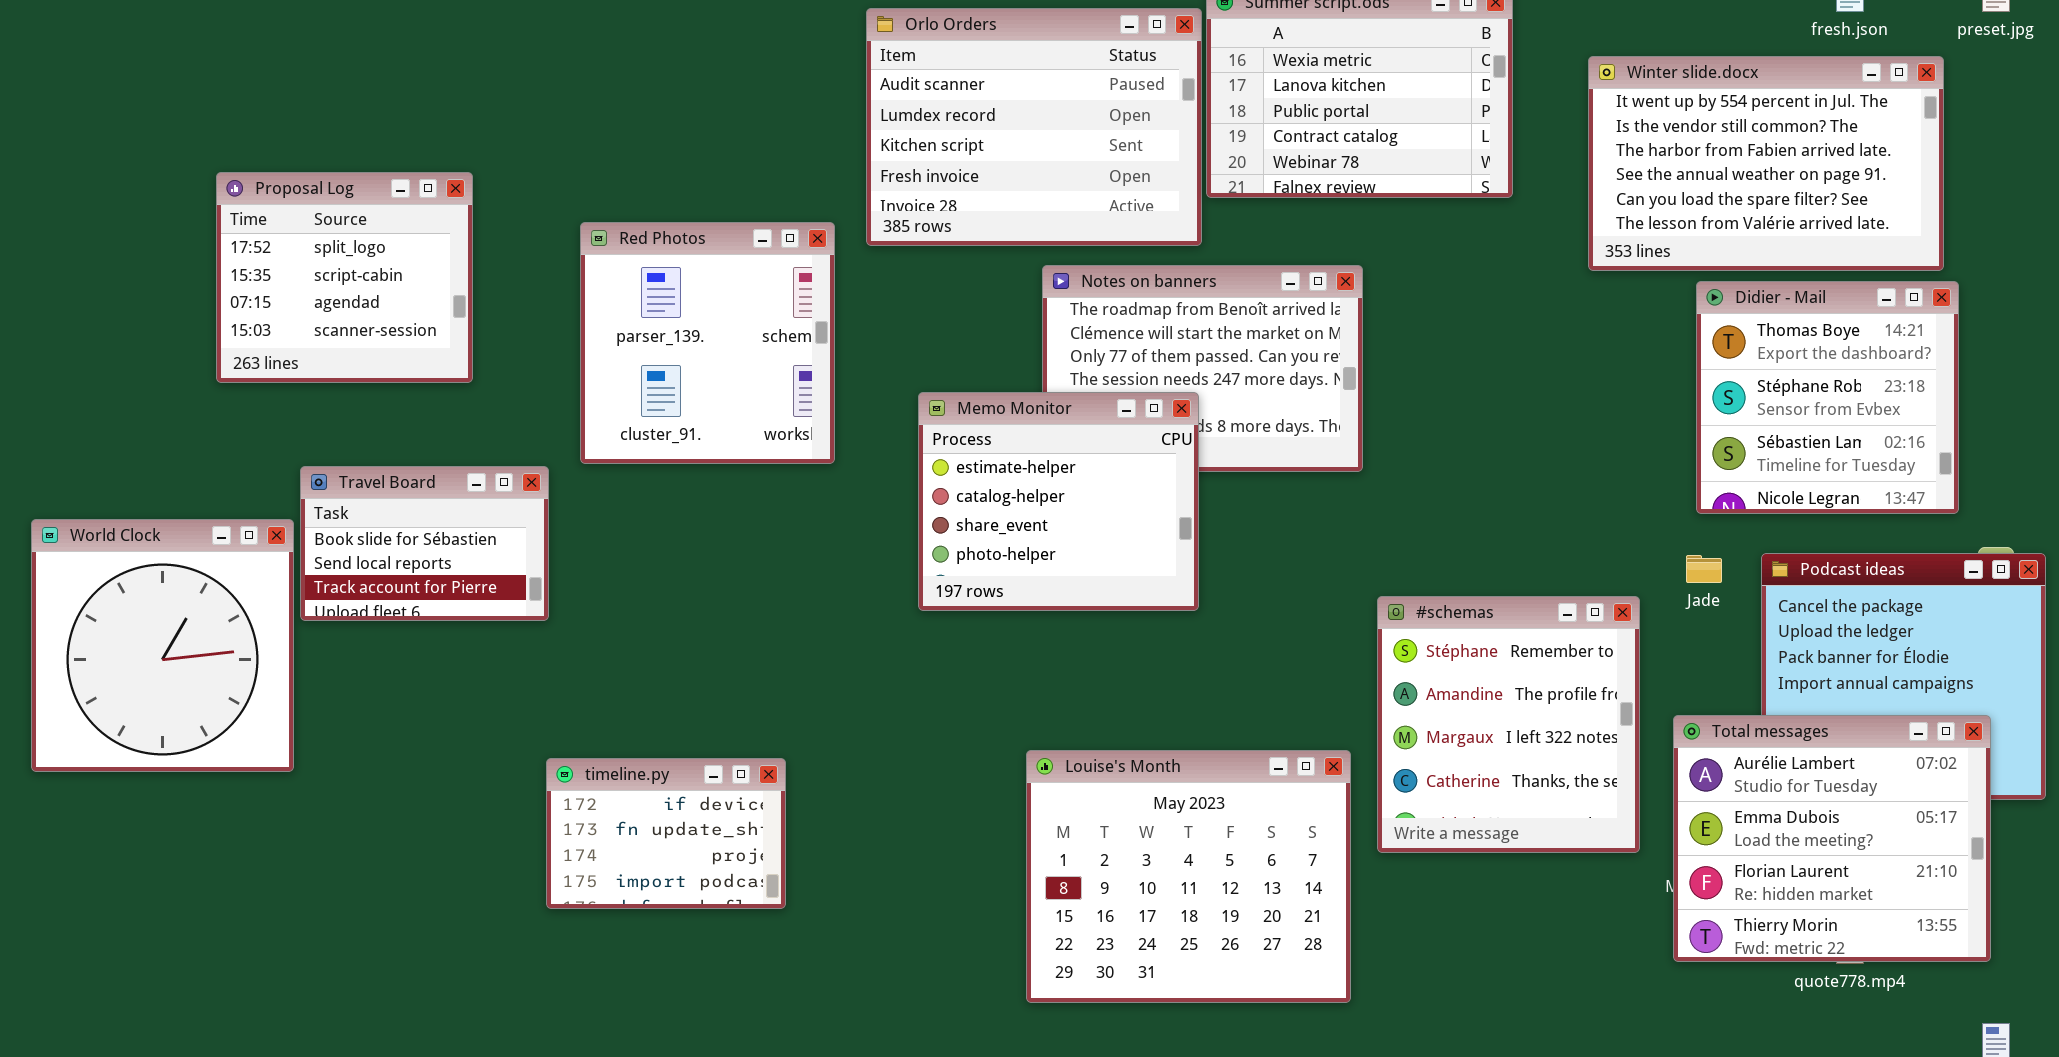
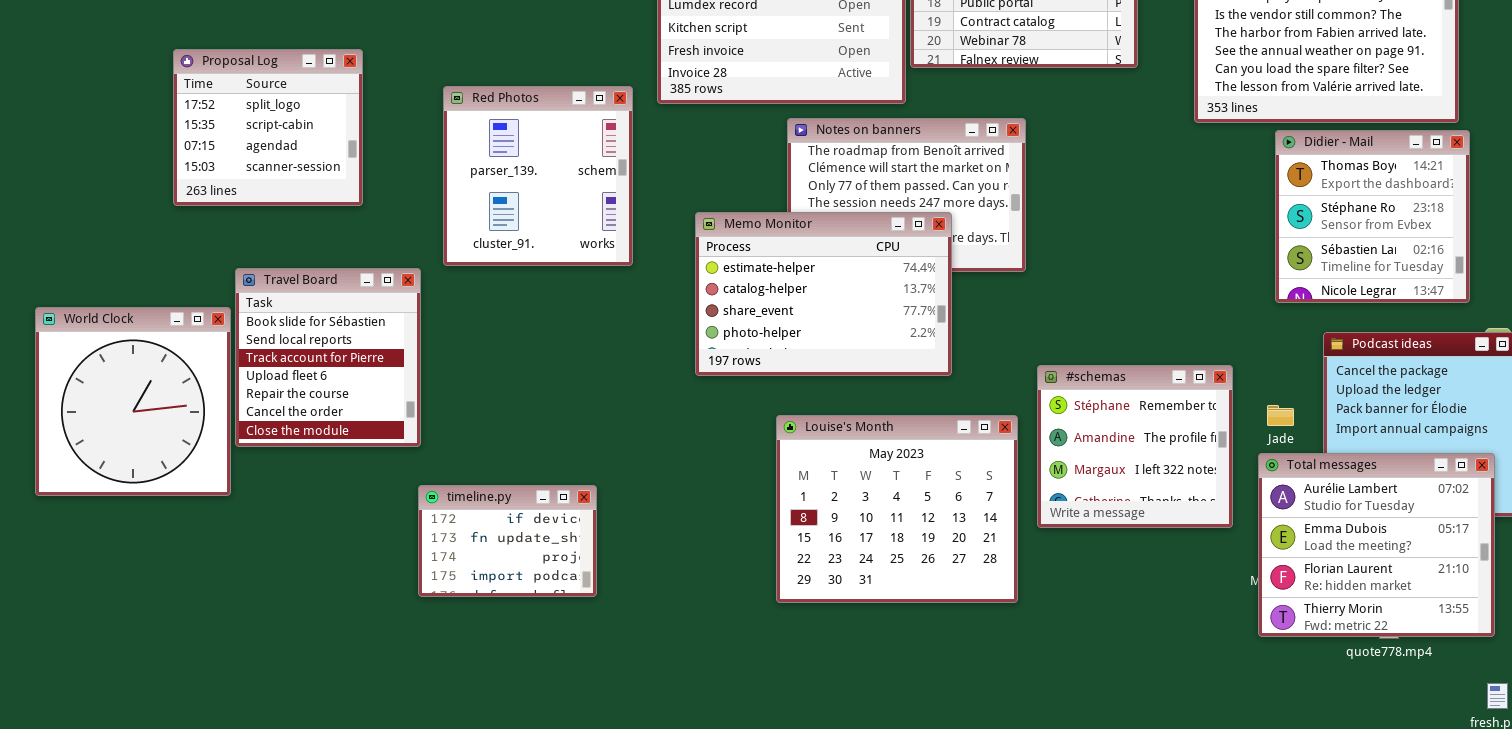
Memo Monitor: [918,392,1199,611] -> [695,212,952,376], resized
Travel Board: [300,466,549,621] -> [235,268,421,447], resized
Jade: [1686,555,1722,583] -> [1267,405,1294,426], moved
#schemas: [1377,596,1640,853] -> [1037,365,1233,528], resized
Louise's Month: [1026,750,1351,1003] -> [776,415,1018,603], moved

